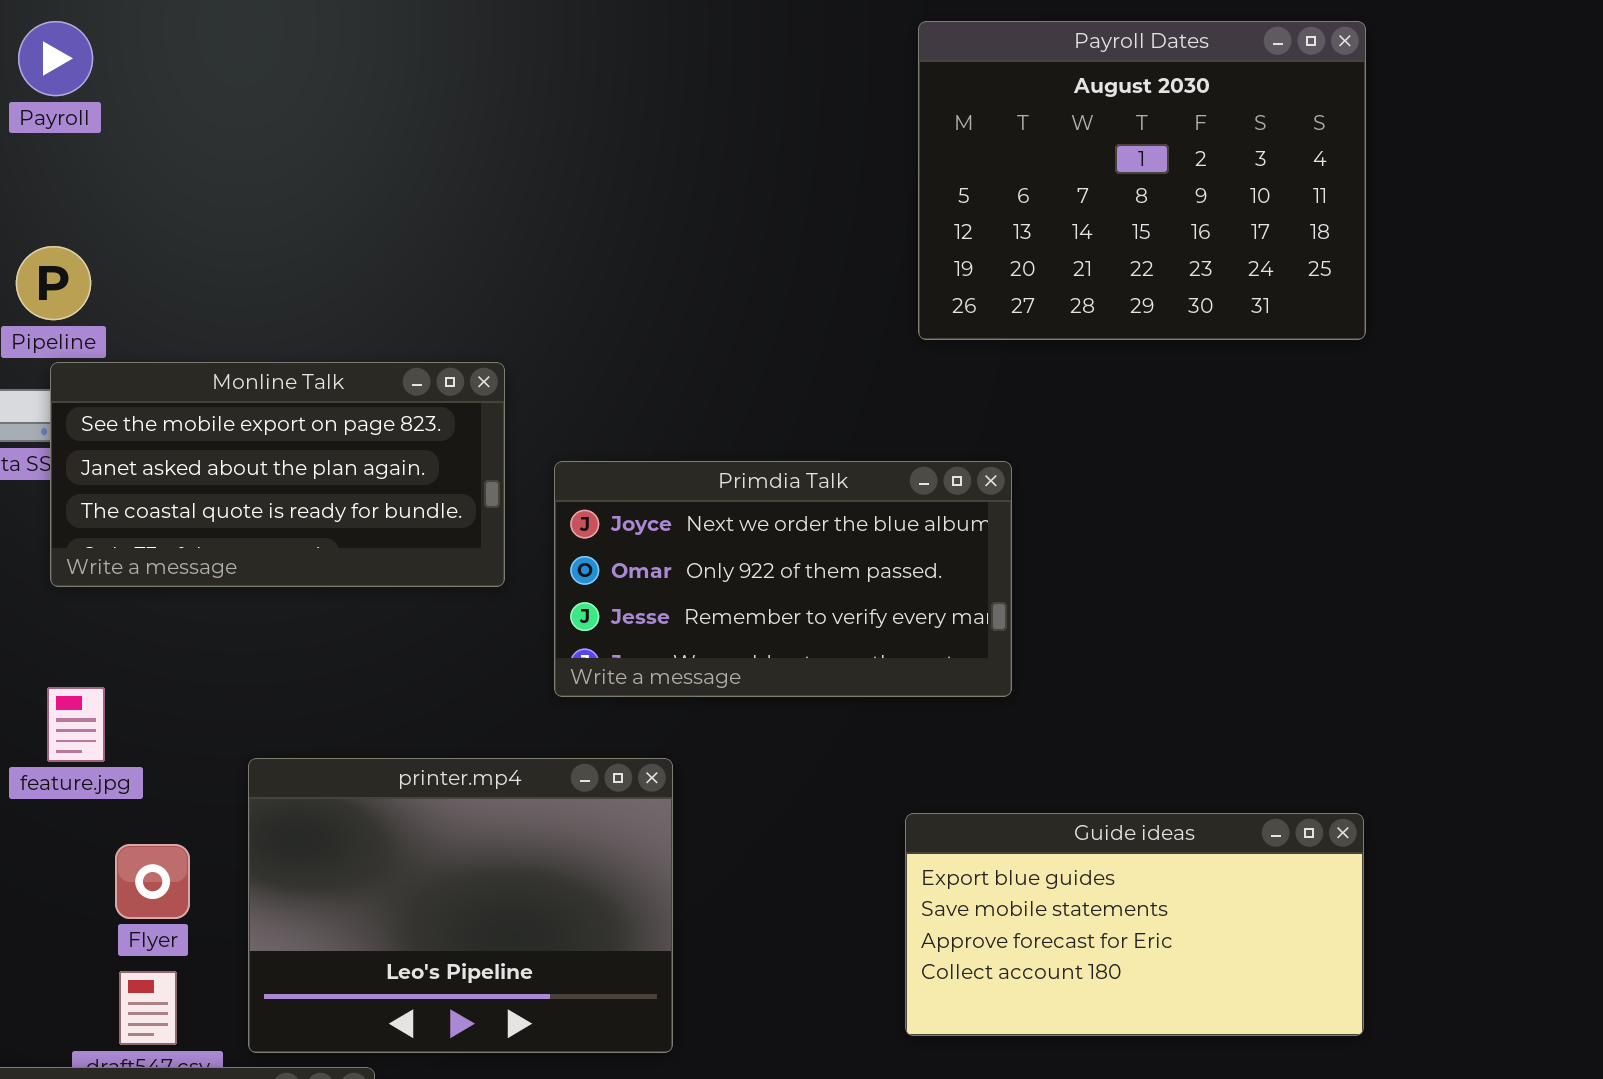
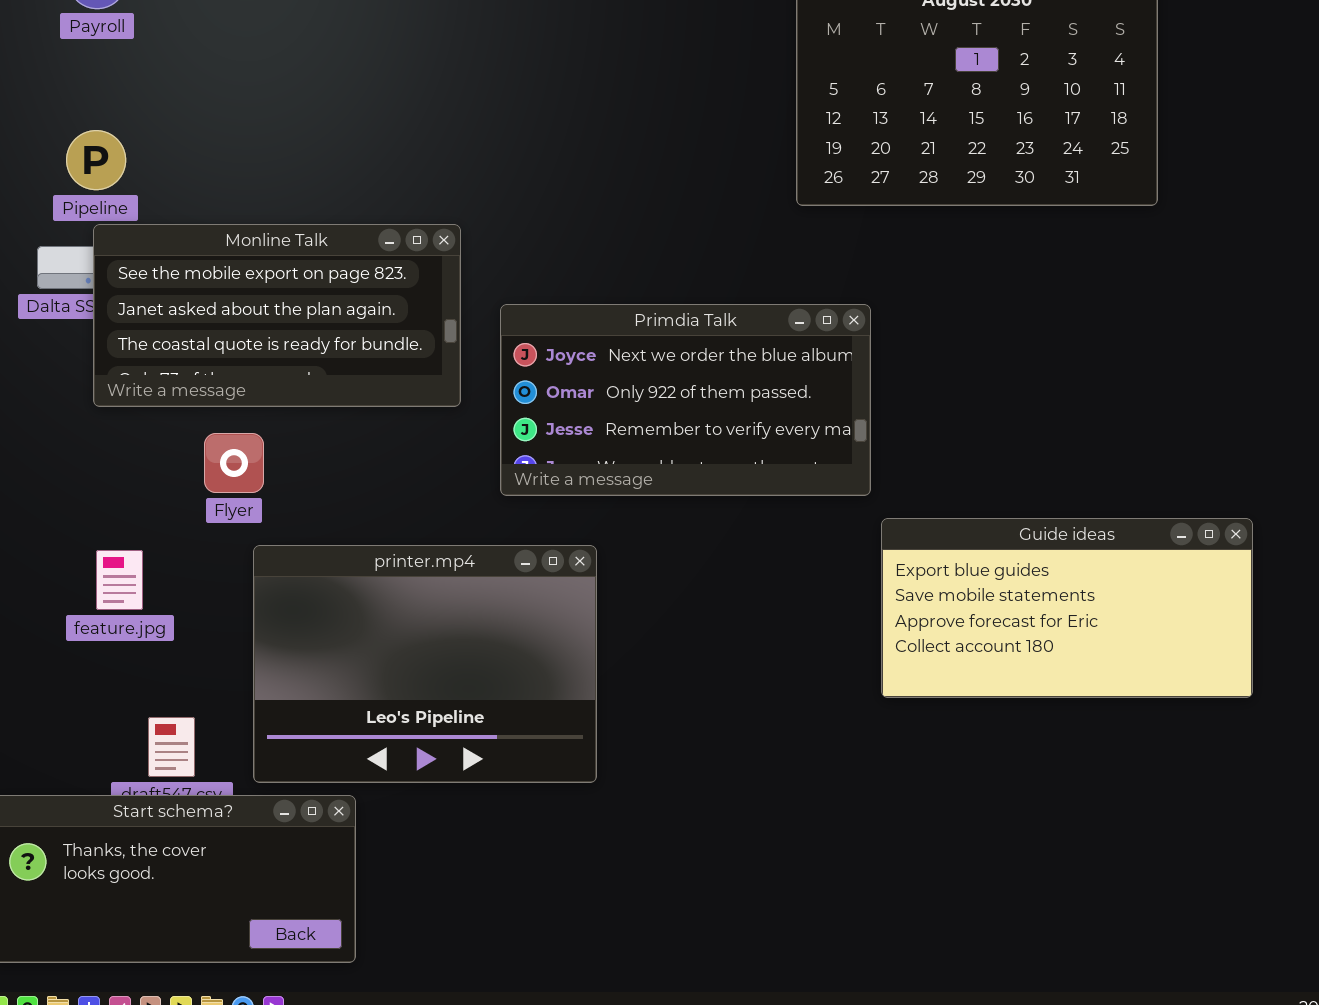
feature.jpg: [47,687,105,762] -> [96,550,143,610], moved
Guide ideas: [905,813,1364,1036] -> [881,518,1253,698], moved
Flyer: [115,844,190,919] -> [204,433,264,493], moved

